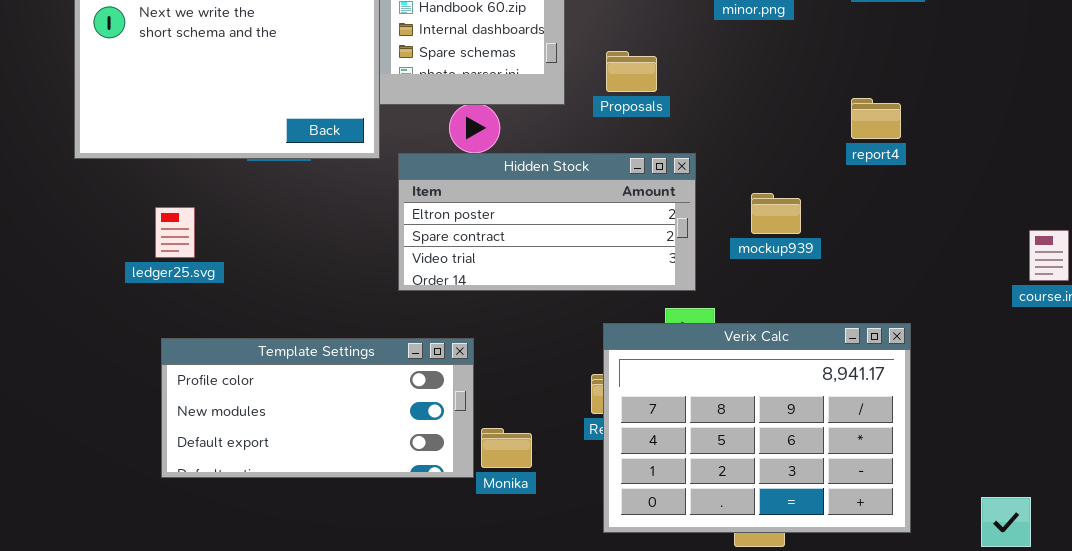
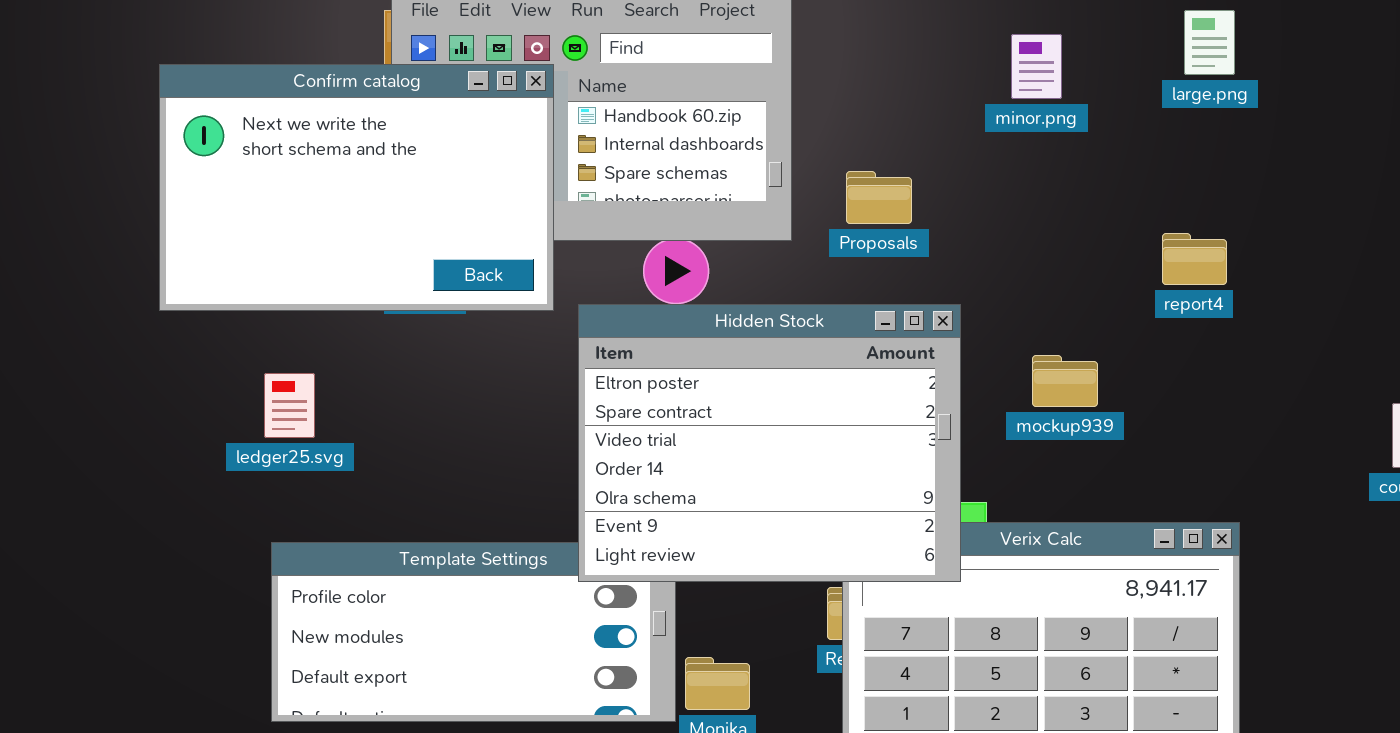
Hidden Stock: [398,153,696,291] -> [578,304,961,582], resized

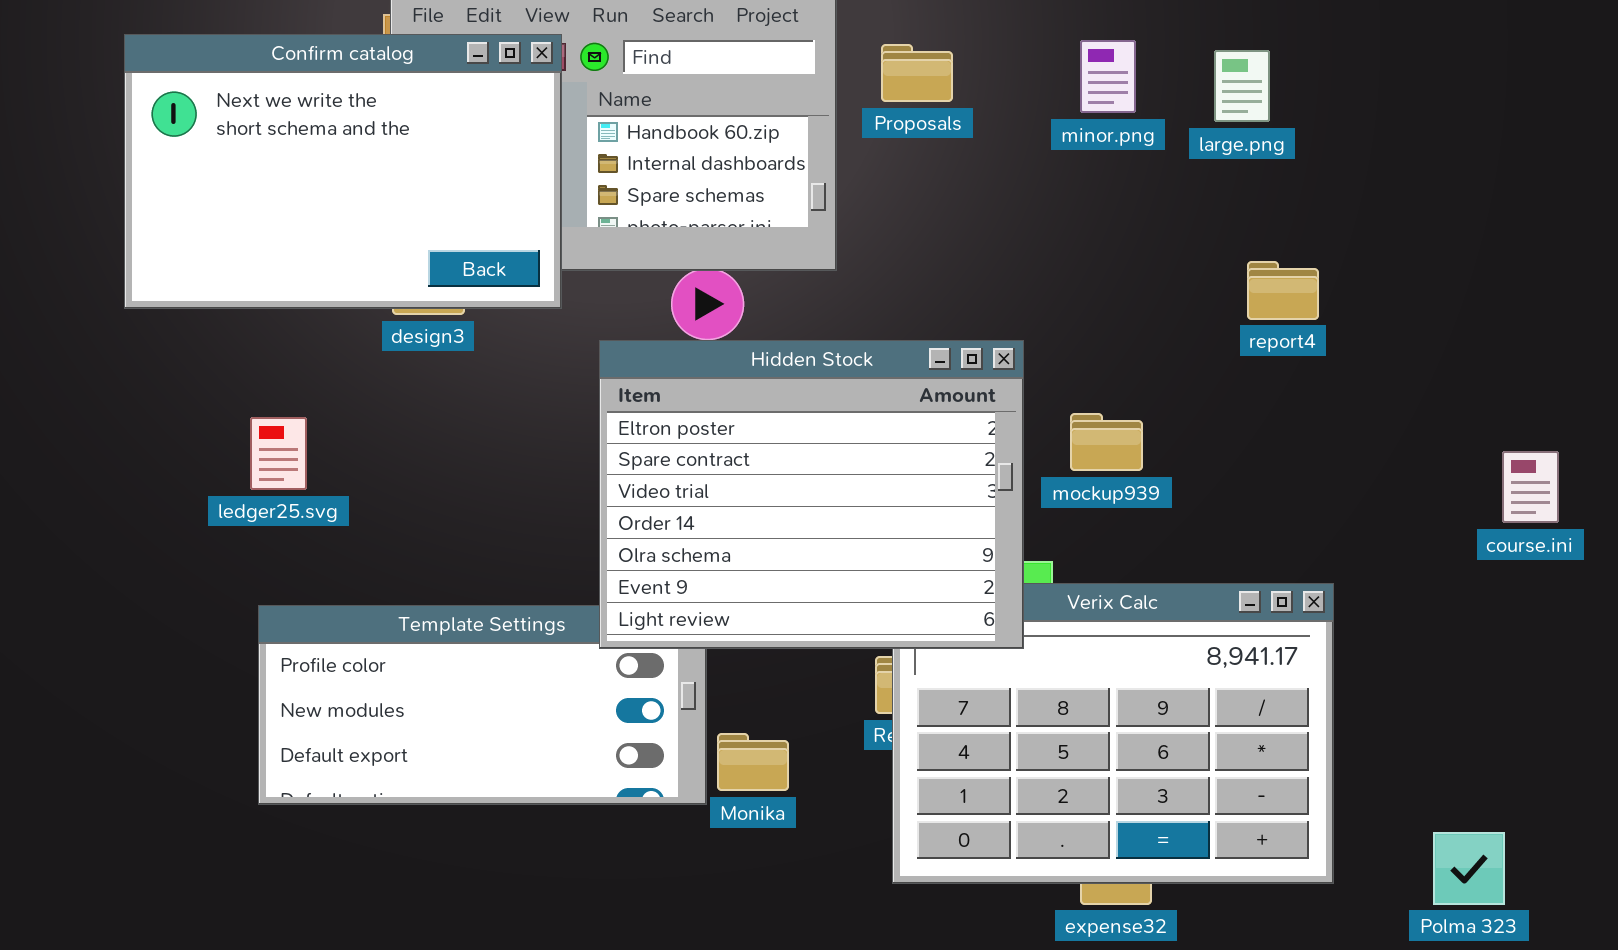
large.png: [1184,10,1235,75] -> [1214,50,1270,122], moved
Confirm catalog: [159,64,554,311] -> [124,34,562,309], moved
Proposals: [846,171,912,224] -> [881,44,953,102], moved
mockup939: [1032,355,1098,407] -> [1070,413,1143,471], moved

